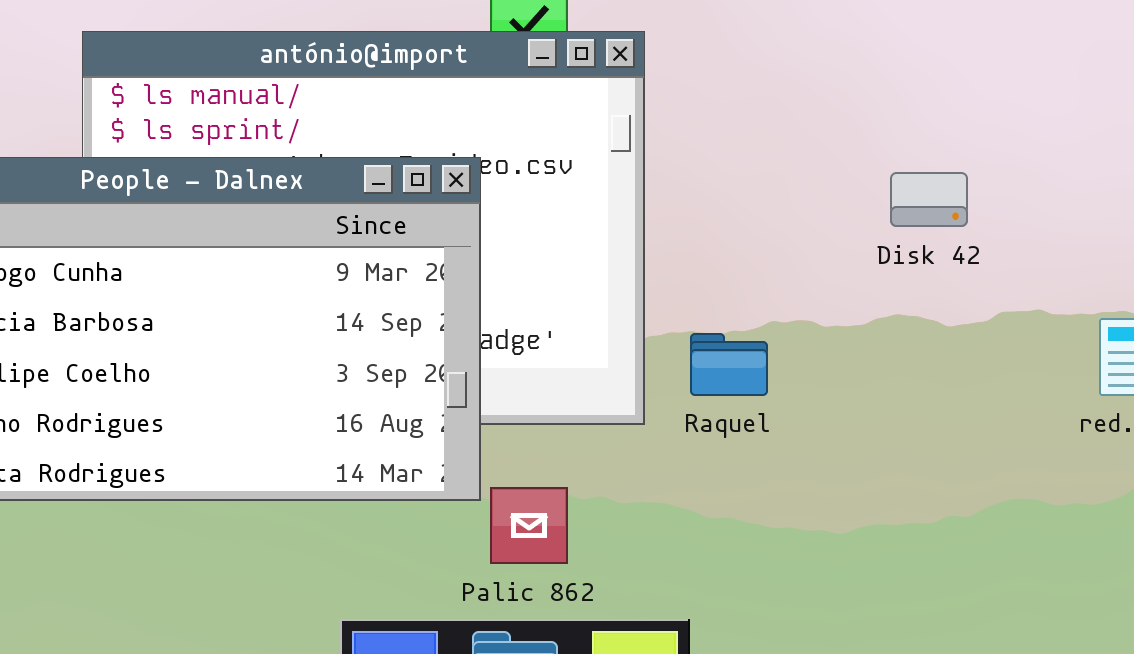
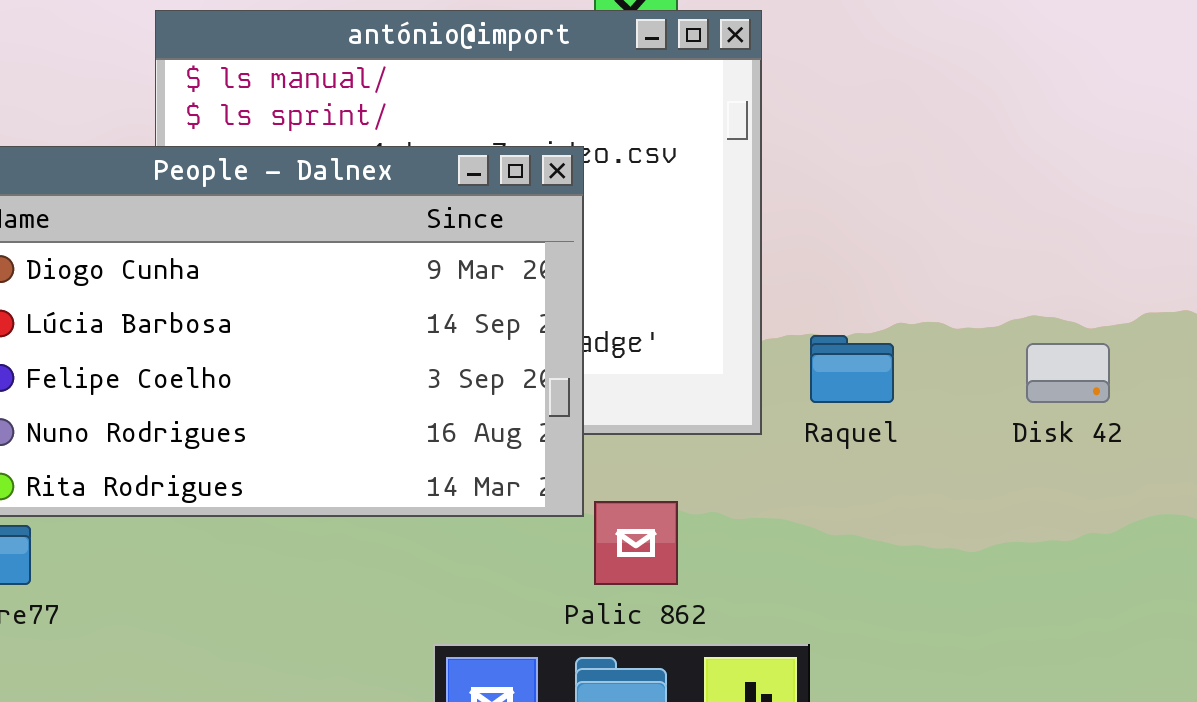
Disk 42: [890,172,968,227] -> [1026,343,1110,403], moved

